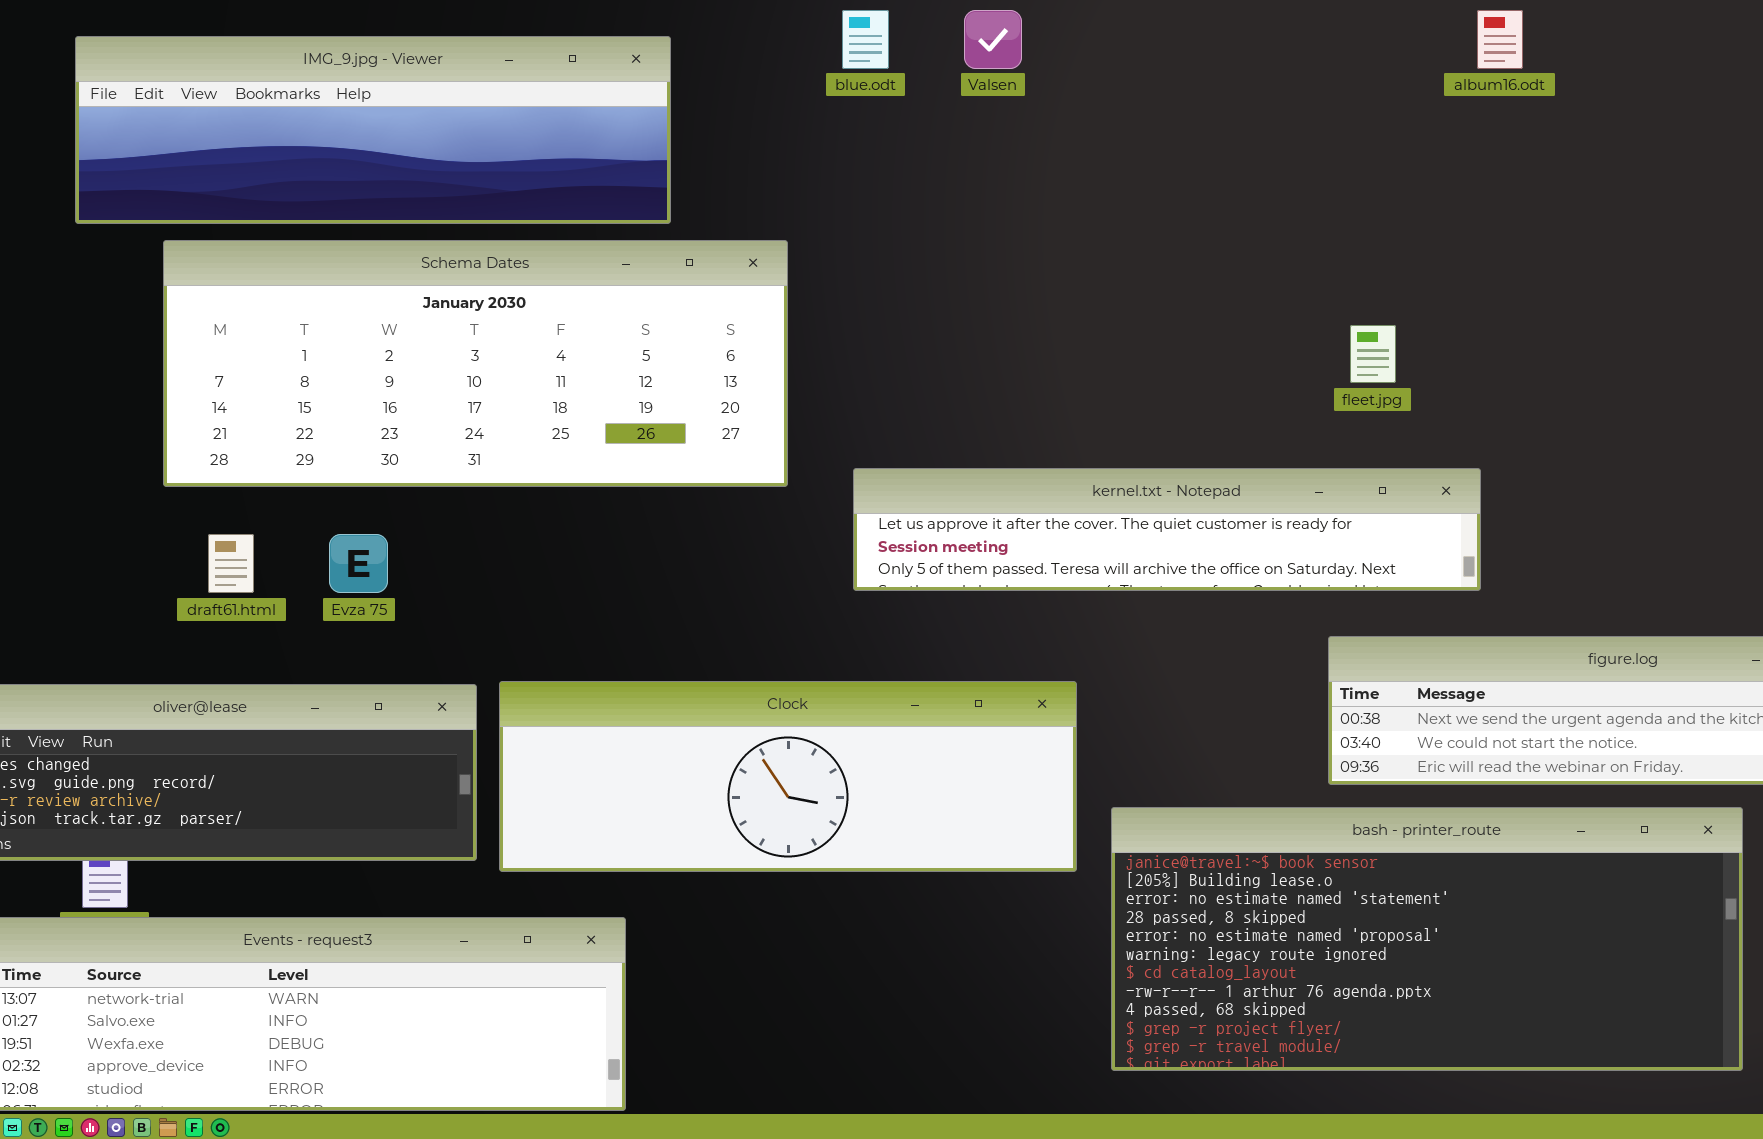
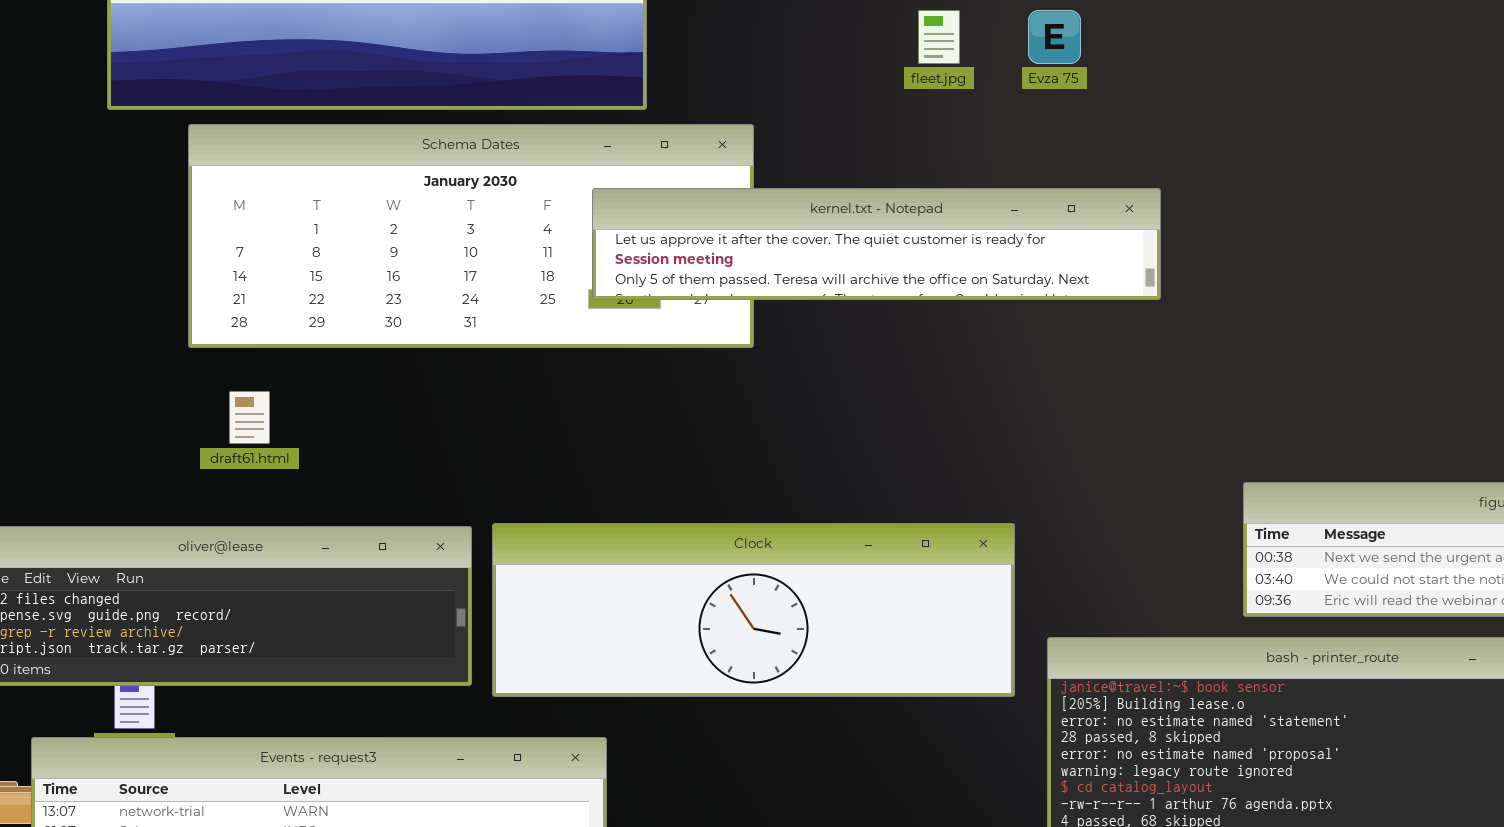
fleet.jpg: [1350,325,1396,383] -> [918,10,960,64], moved
kernel.txt - Notepad: [853,468,1481,591] -> [592,188,1161,300], moved
Evza 75: [329,534,388,593] -> [1028,10,1081,64], moved

